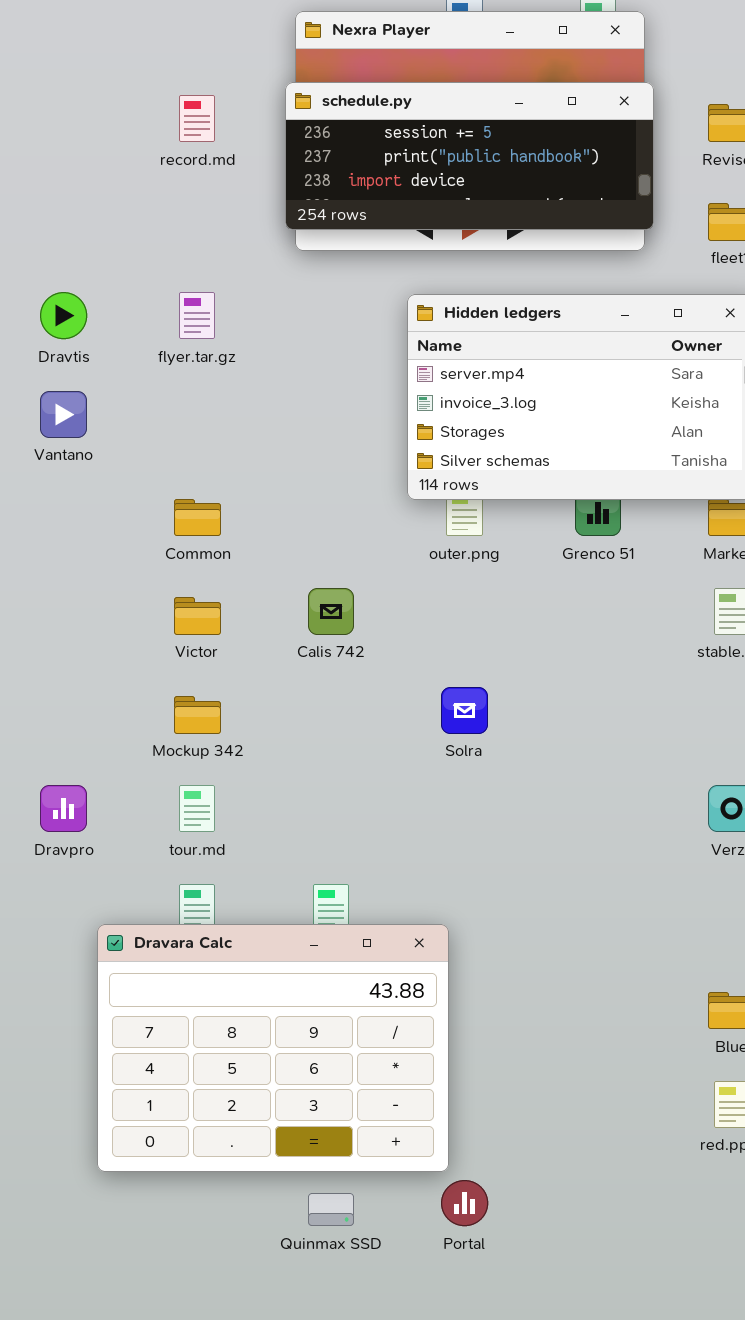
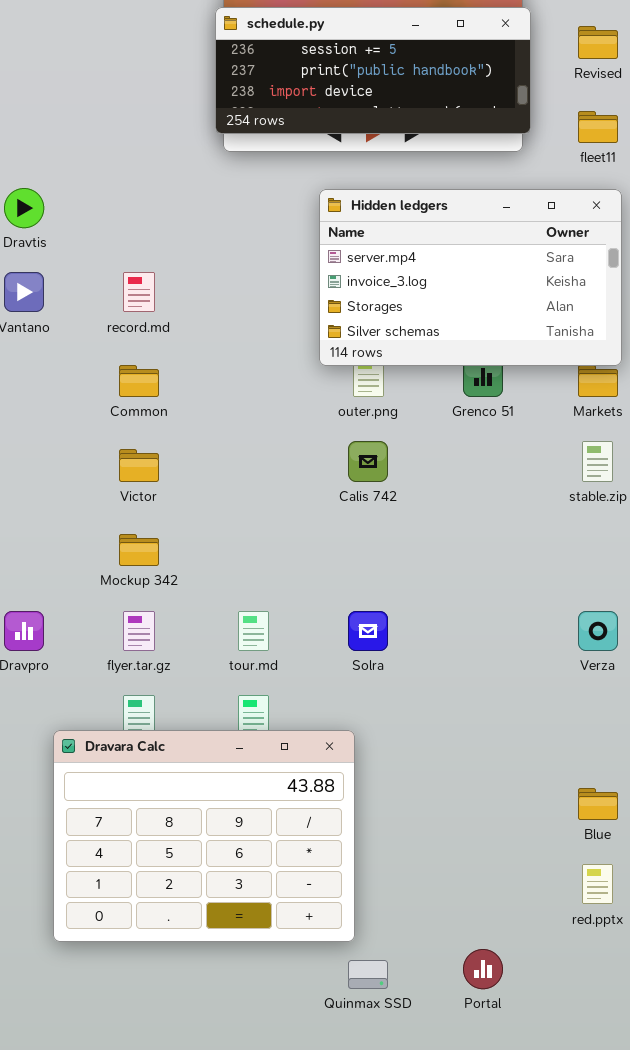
record.md: [179,95,215,142] -> [123,272,155,312], moved
flyer.tar.gz: [179,292,215,339] -> [123,611,155,651], moved
Calis 742: [308,588,354,635] -> [348,441,388,482], moved
Solra: [441,687,488,734] -> [348,611,388,651], moved
tour.md: [179,785,215,832] -> [238,611,269,651], moved
Portal: [441,1180,488,1226] -> [463,949,503,989], moved
Quinmax SSD: [308,1193,354,1226] -> [348,960,388,989], moved

